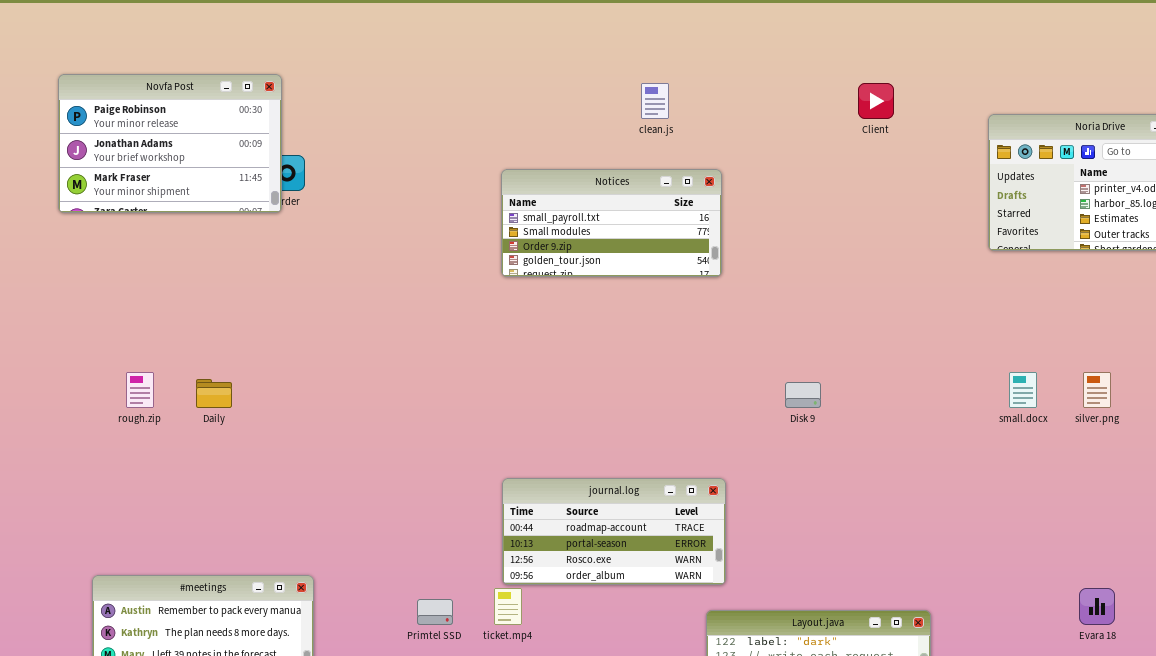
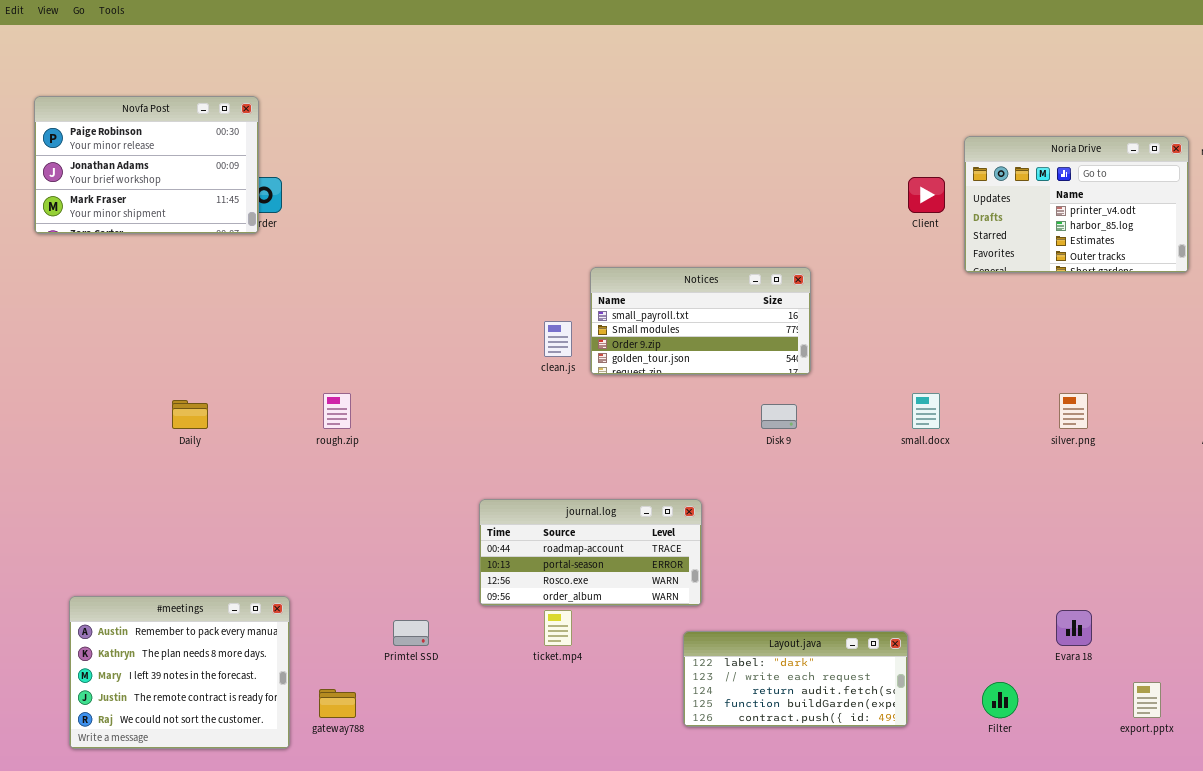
clean.js: [641,83,669,119] -> [544,321,572,357], moved
Client: [858,83,894,119] -> [908,177,945,213], moved
Notices: [501,169,722,277] -> [590,267,811,375], moved
rough.zip: [126,372,154,408] -> [323,393,351,429], moved
small.docx: [1009,372,1037,408] -> [912,393,940,429], moved
ticket.mp4: [494,588,522,625] -> [544,610,572,646], moved

